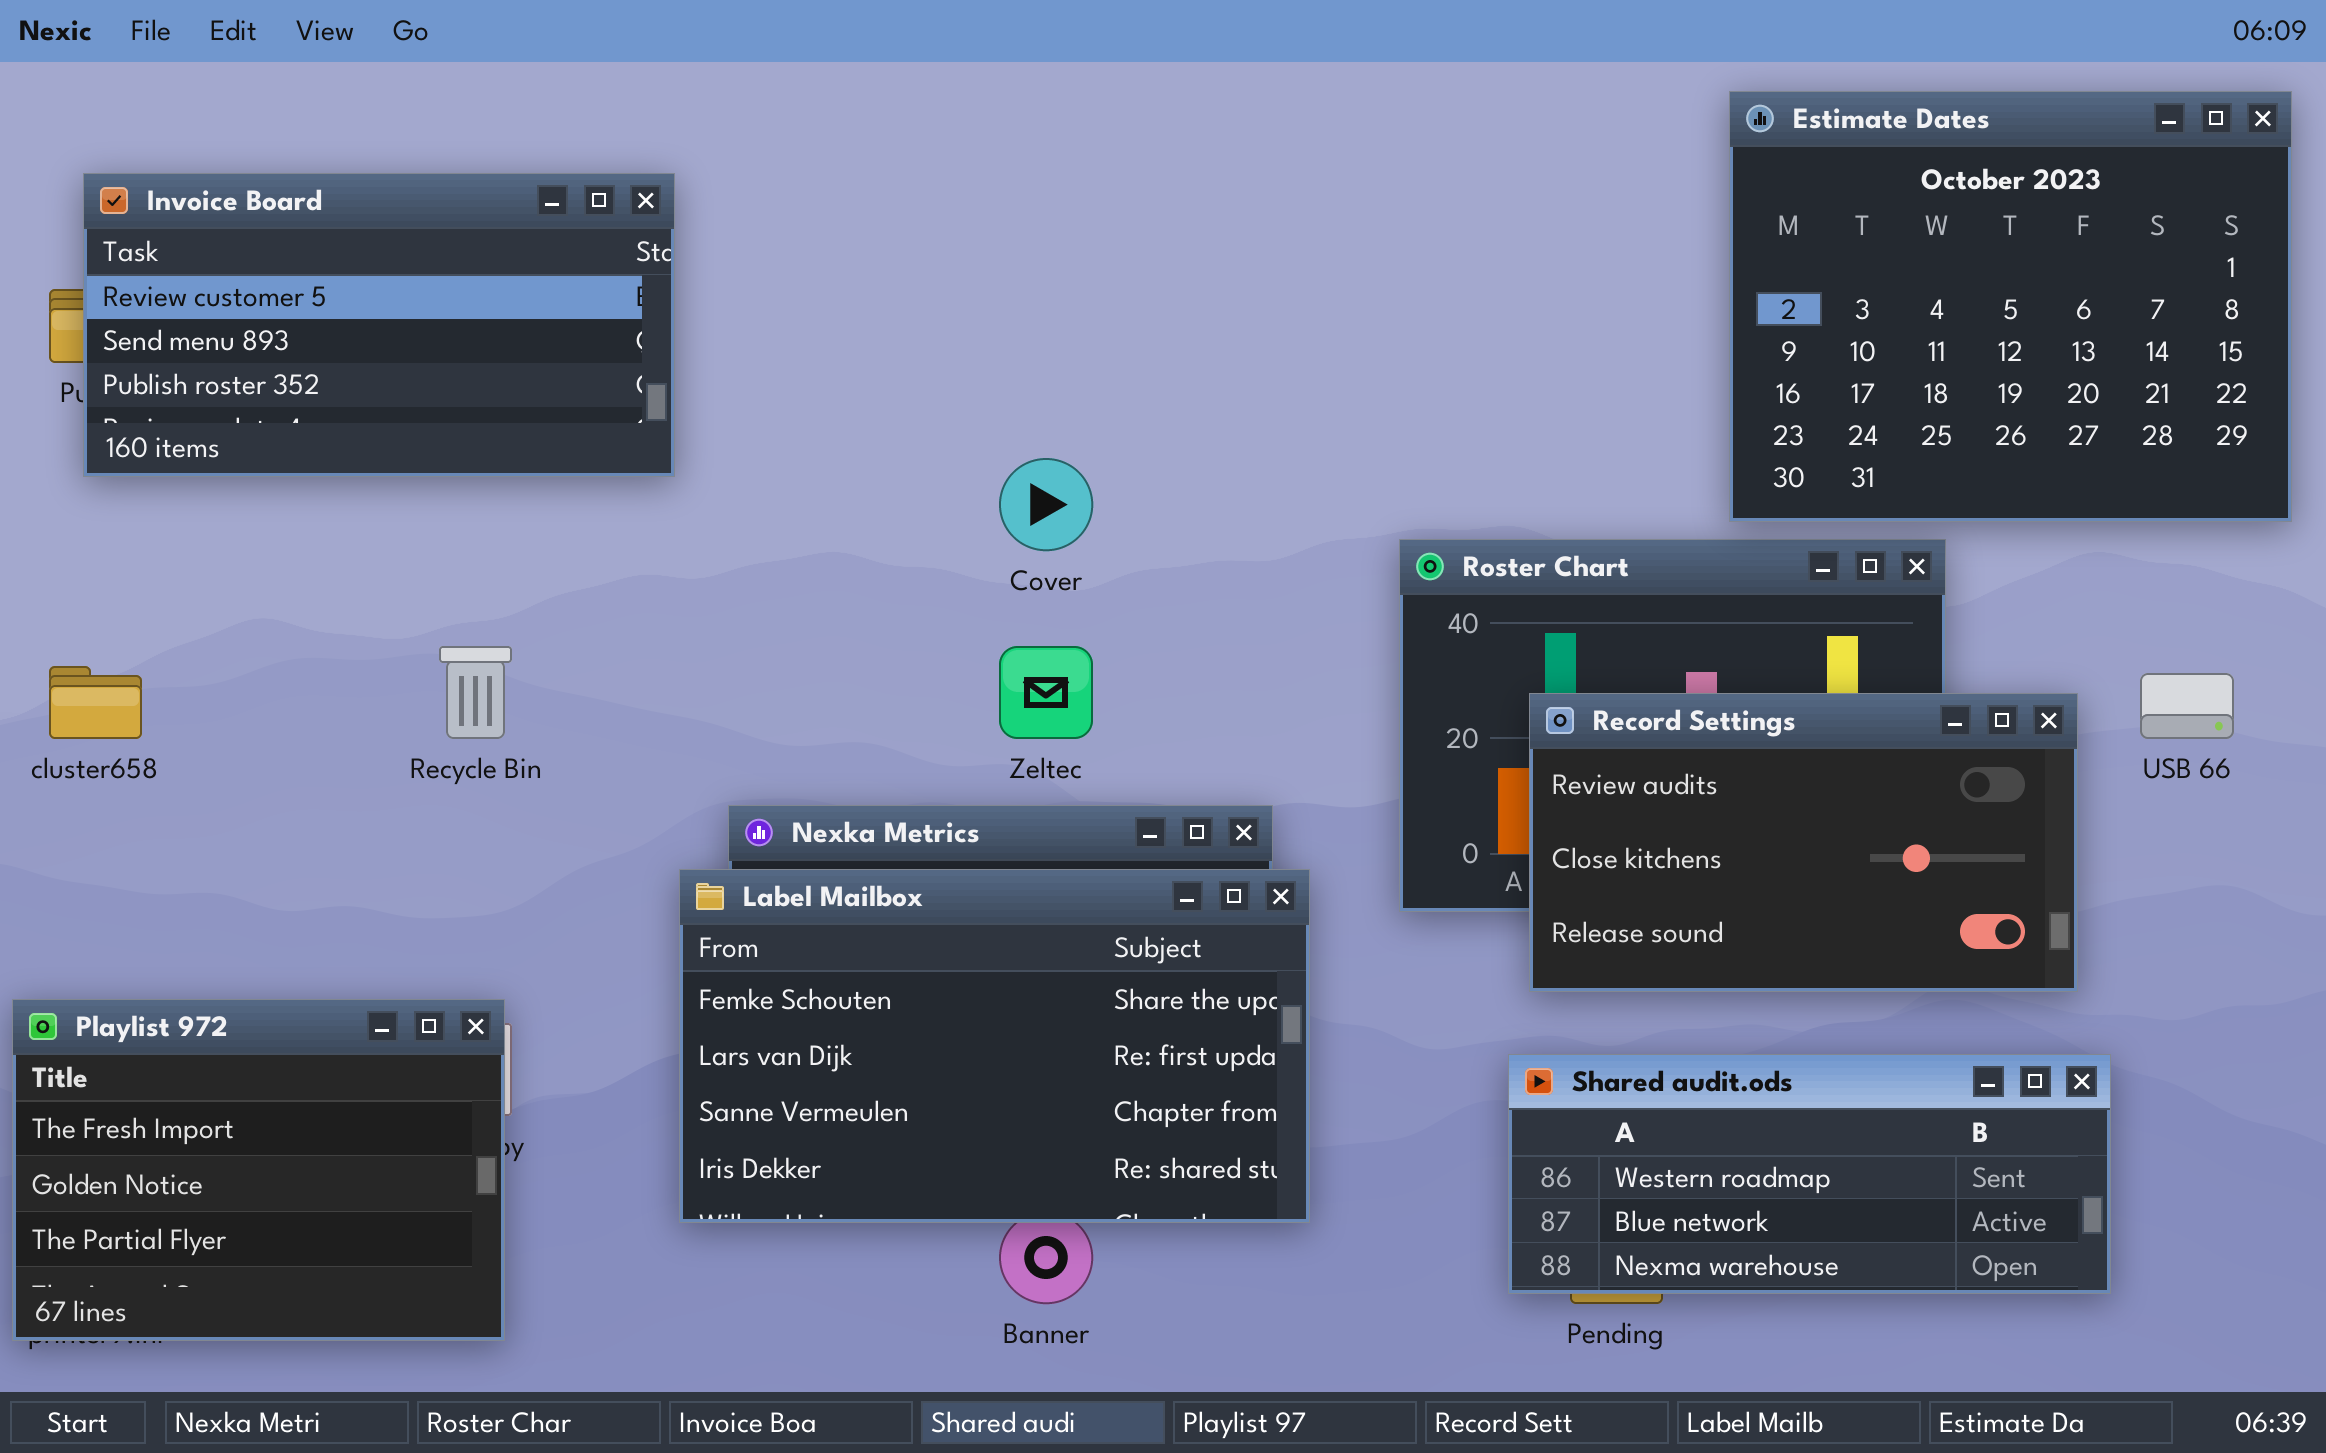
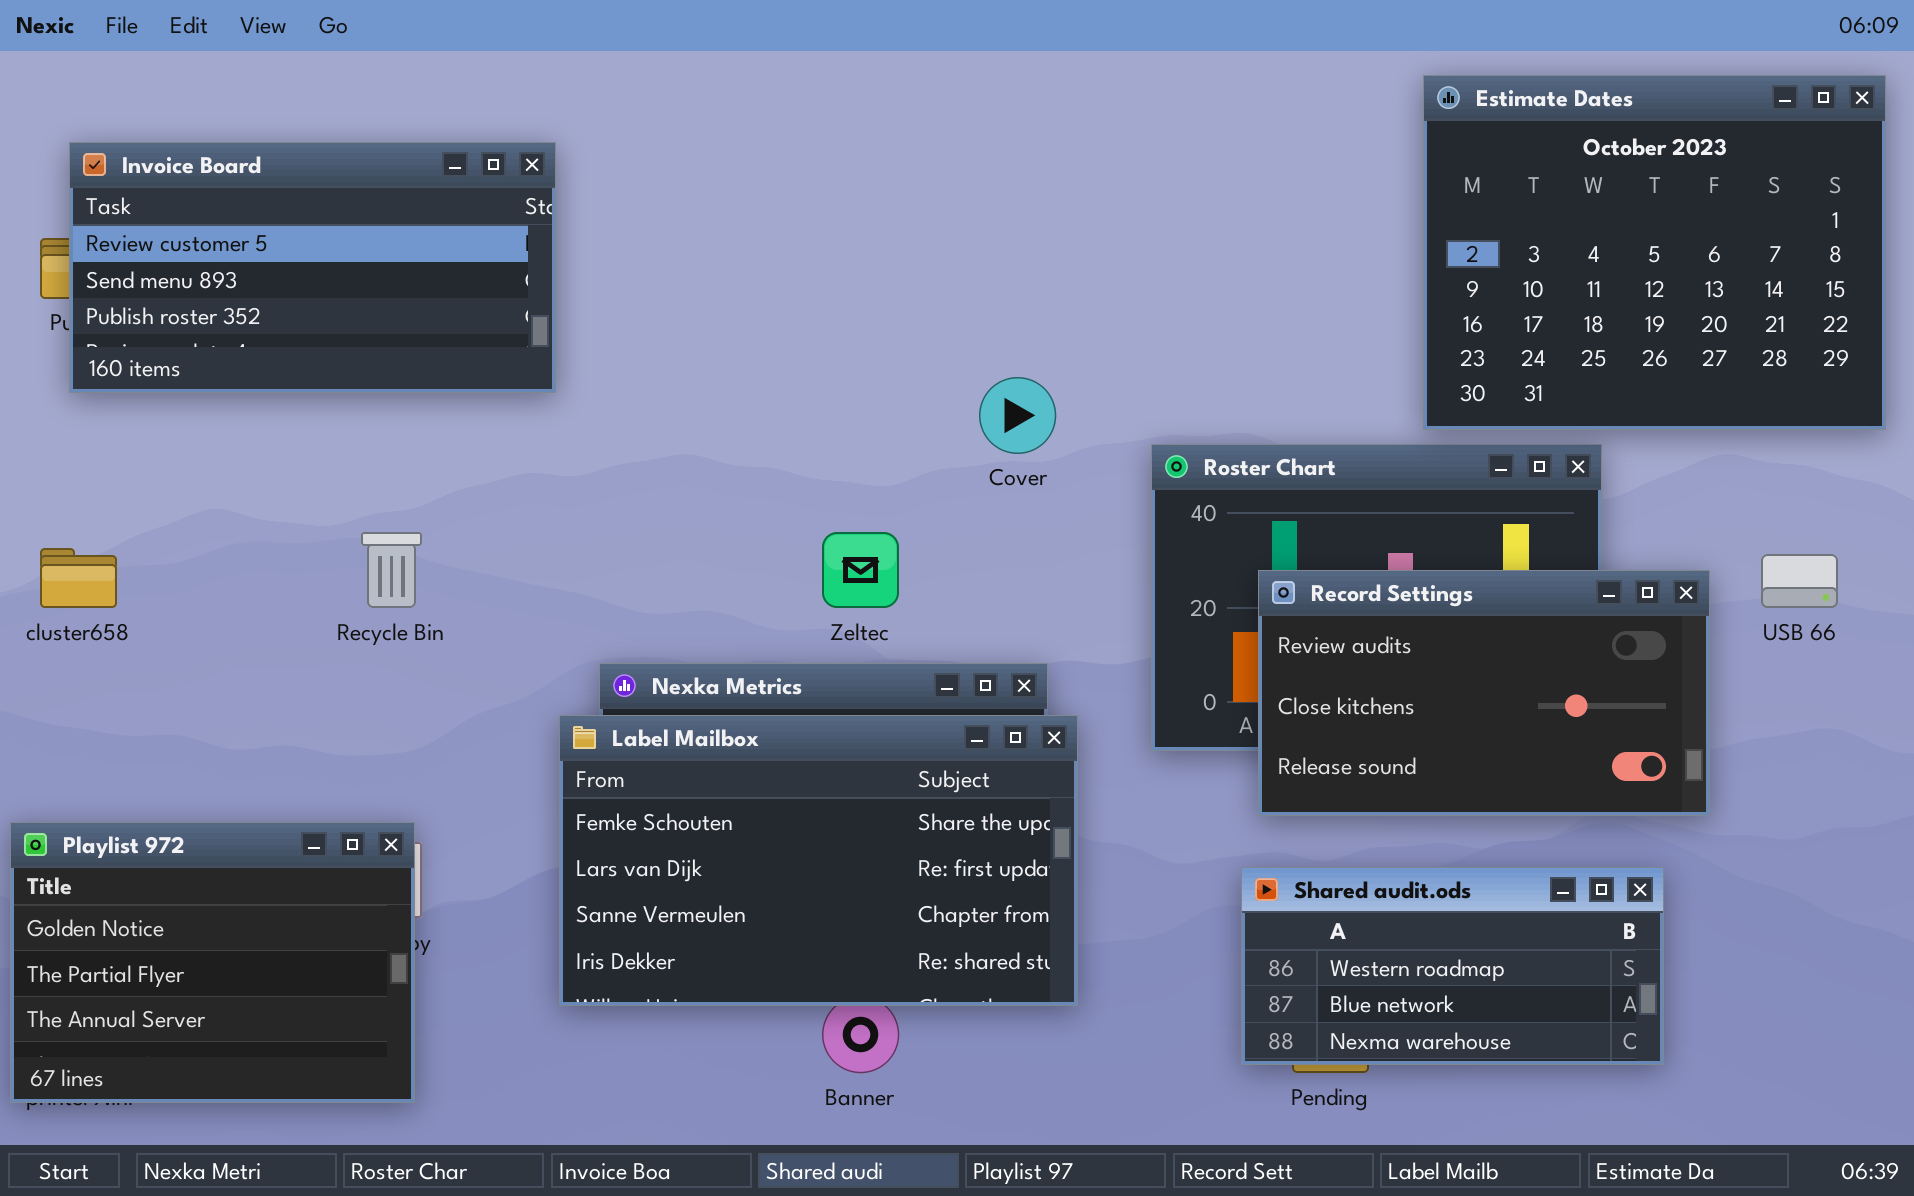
Cover: [999,458,1093,551] -> [979,377,1056,454], moved
Playlist 972: [12,999,505,1341] -> [10,822,415,1103], scrolled down 1 row
Shared audit.ods: [1508,1054,2111,1294] -> [1241,867,1664,1065], resized

